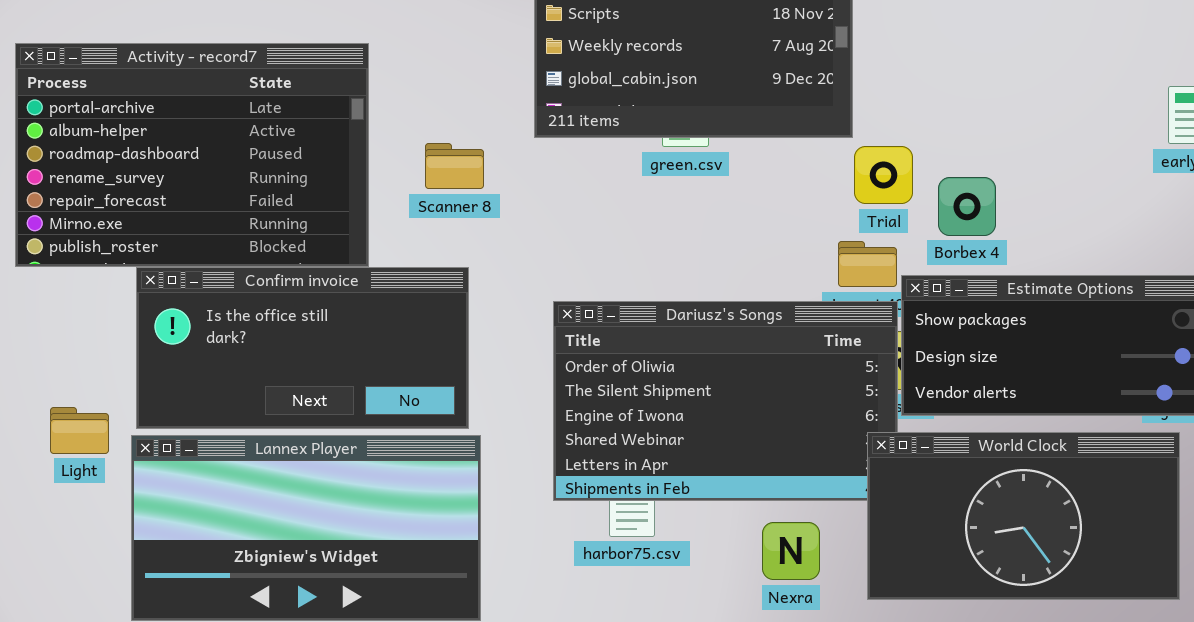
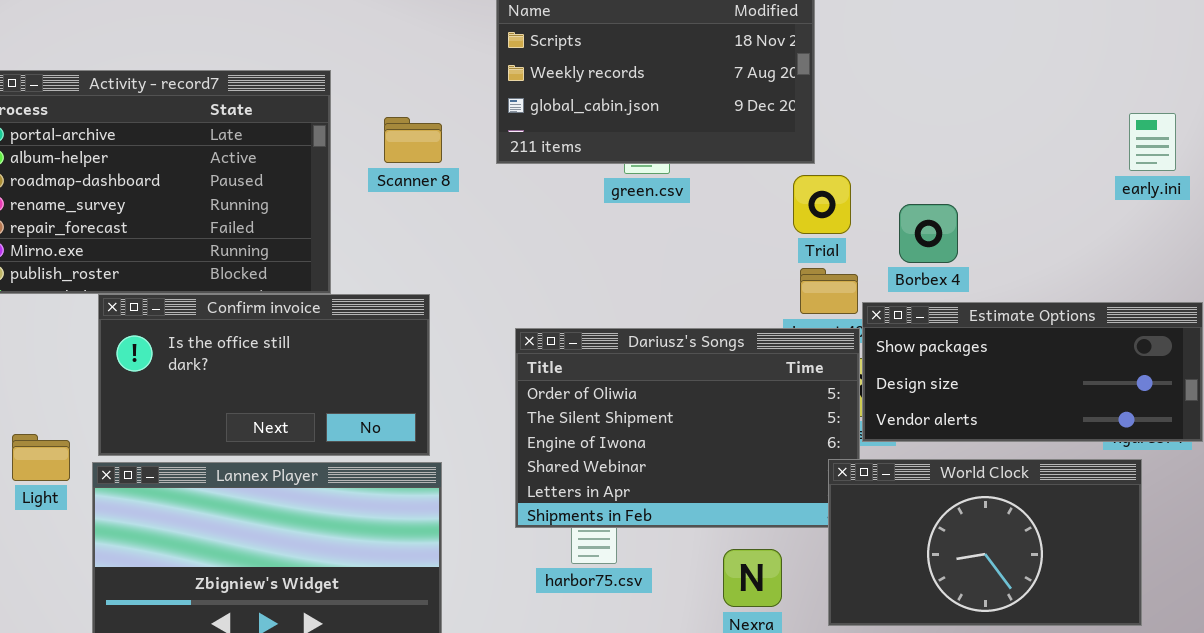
Scanner 8: [425,143,484,189] -> [384,117,442,163], moved
Trial: [854,146,913,204] -> [793,175,851,234], moved

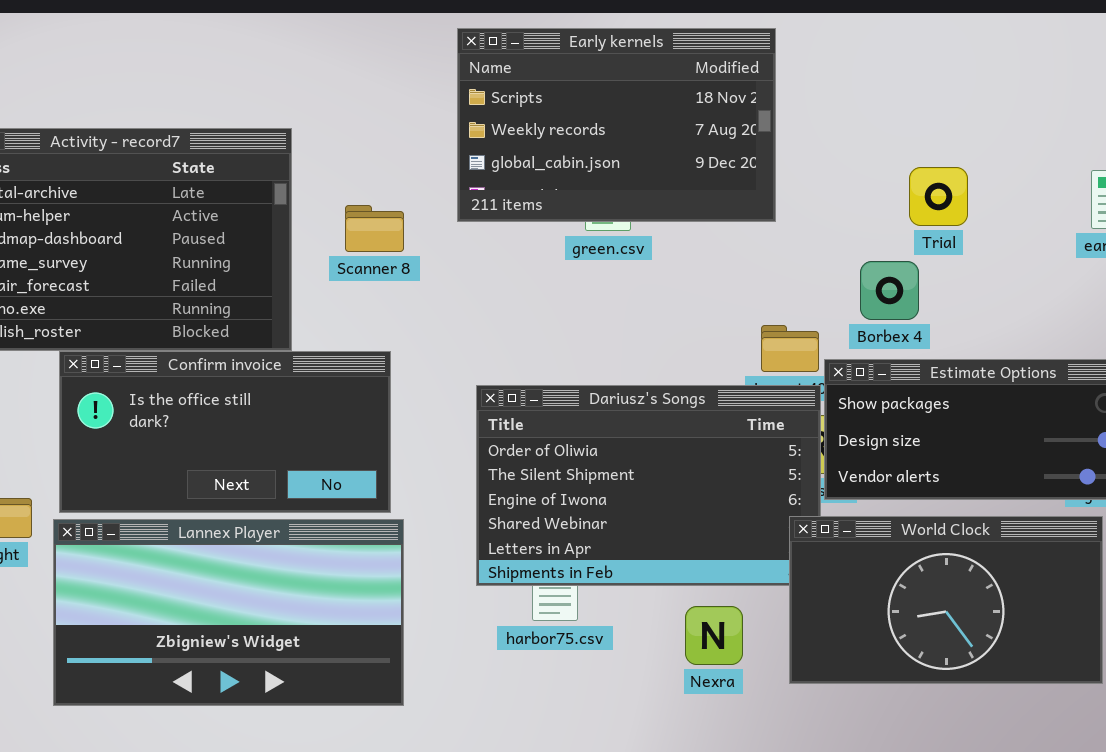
Scanner 8: [384,117,442,163] -> [345,205,404,252], moved
Trial: [793,175,851,234] -> [909,167,968,226], moved

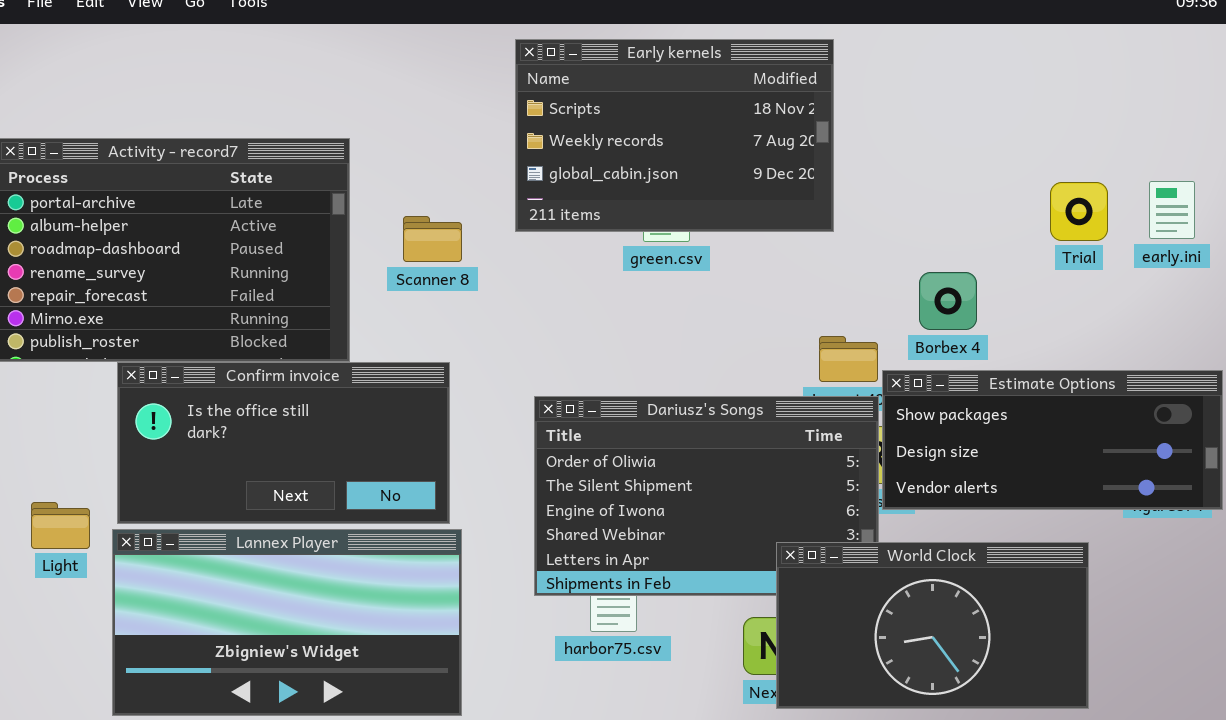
Trial: [909,167,968,226] -> [1050,182,1108,241], moved
World Clock: [789,516,1103,684] -> [776,542,1089,709], moved

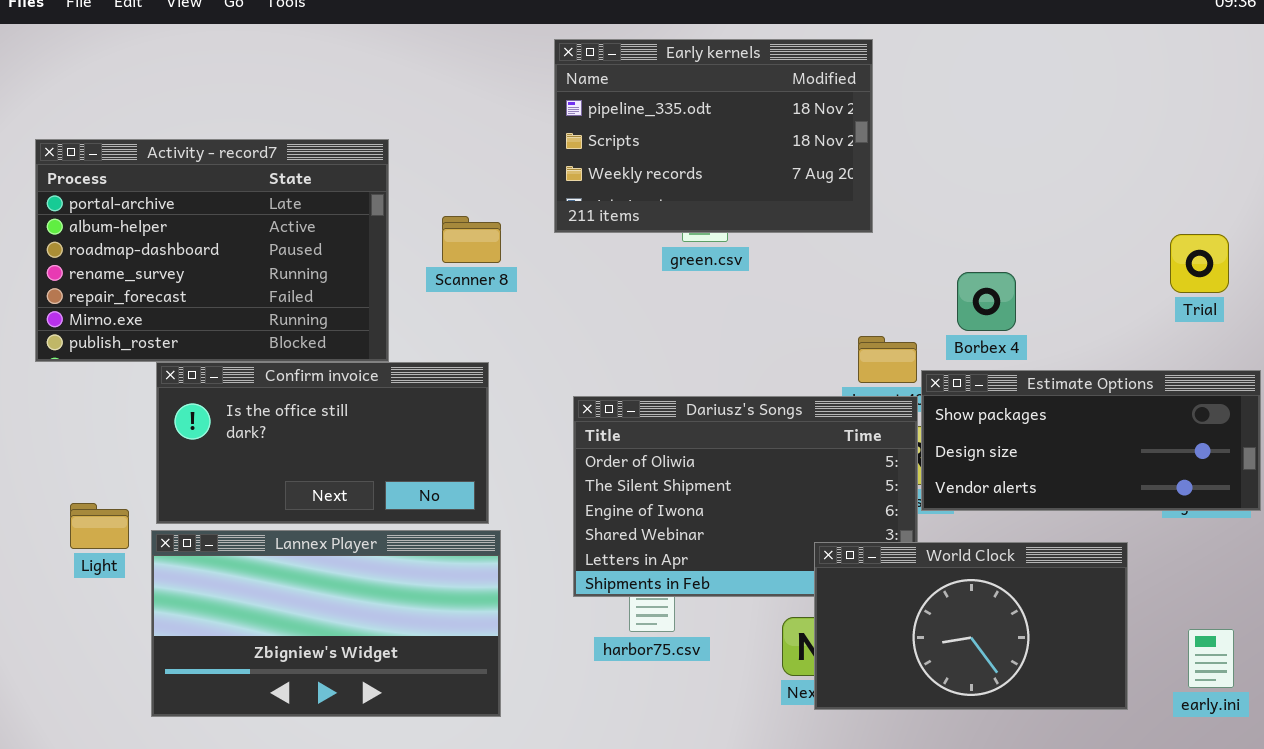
Early kernels: [515,39,834,232] -> [554,39,873,233], scrolled up 1 row
early.ini: [1149,181,1195,239] -> [1188,629,1234,688], moved
Trial: [1050,182,1108,241] -> [1170,234,1229,293], moved

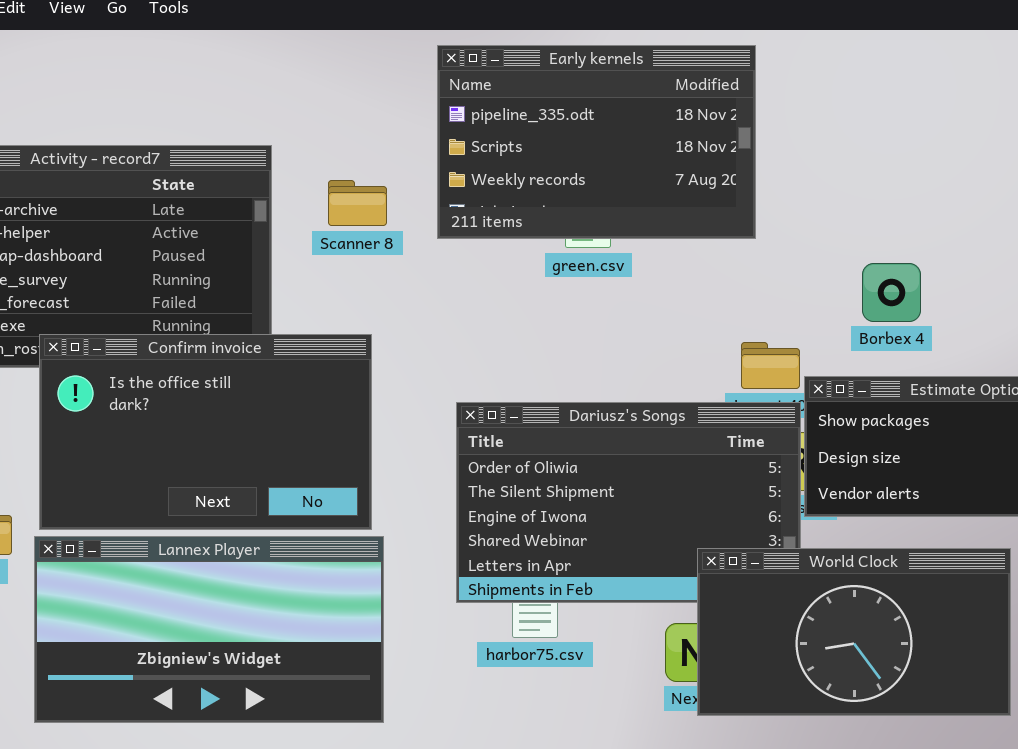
Scanner 8: [442,216,501,263] -> [328,180,387,226], moved
Borbex 4: [957,272,1016,331] -> [862,263,921,322], moved
Confirm invoice: [156,362,489,524] -> [39,334,372,530], resized

